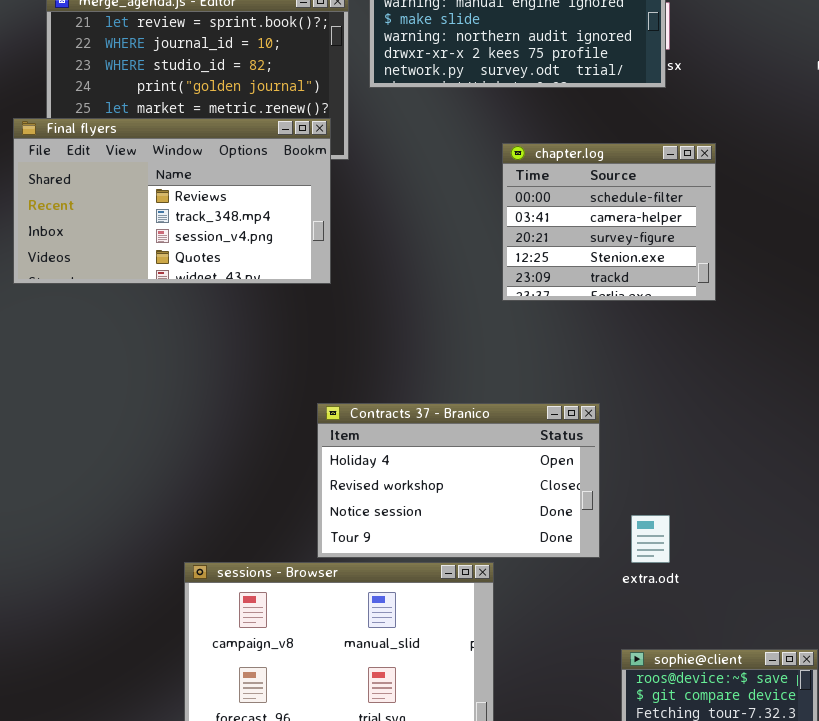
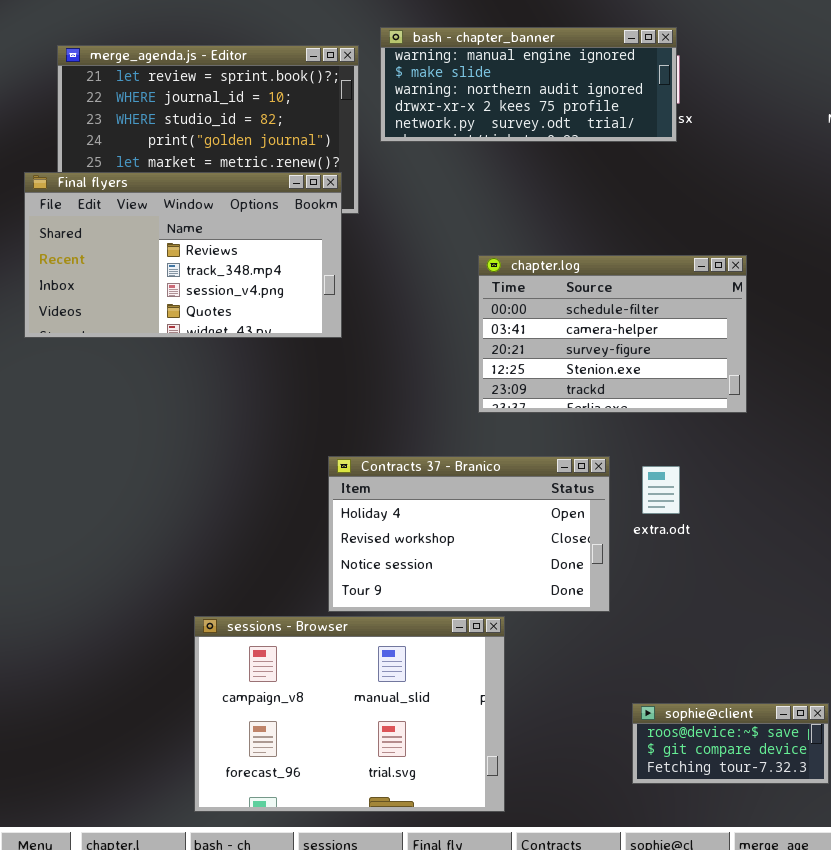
chapter.log: [502,143,716,301] -> [478,255,747,413], moved, resized
extra.odt: [631,515,670,563] -> [642,466,680,514], moved

